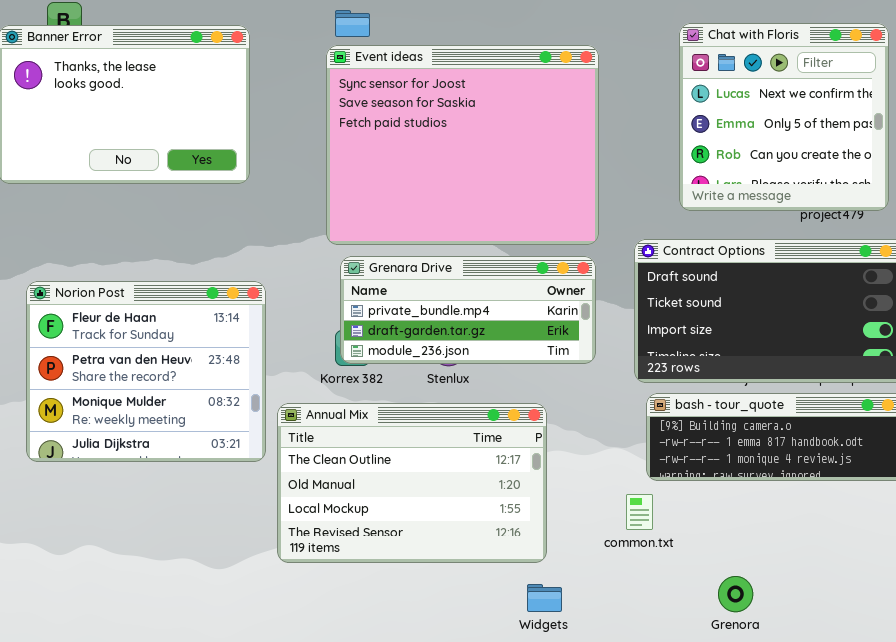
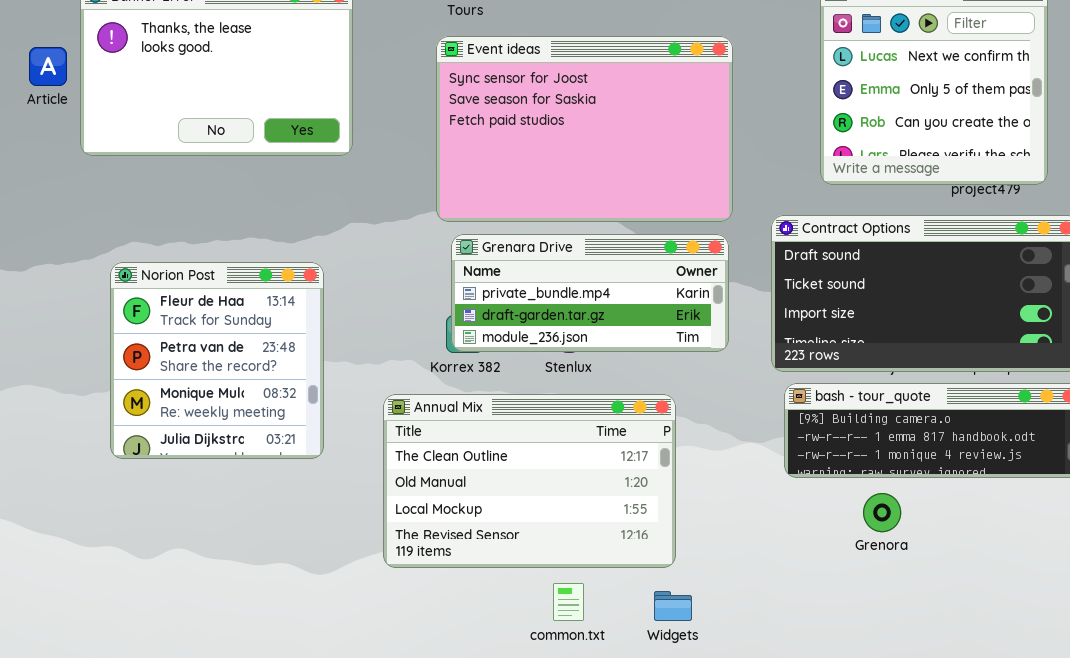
Event ideas: [326,45,599,245] -> [436,36,733,222], resized
Norion Post: [26,281,266,462] -> [110,262,324,459], resized
common.txt: [626,494,653,530] -> [553,583,584,621], moved
Grenora: [718,576,753,612] -> [863,493,901,532], moved

